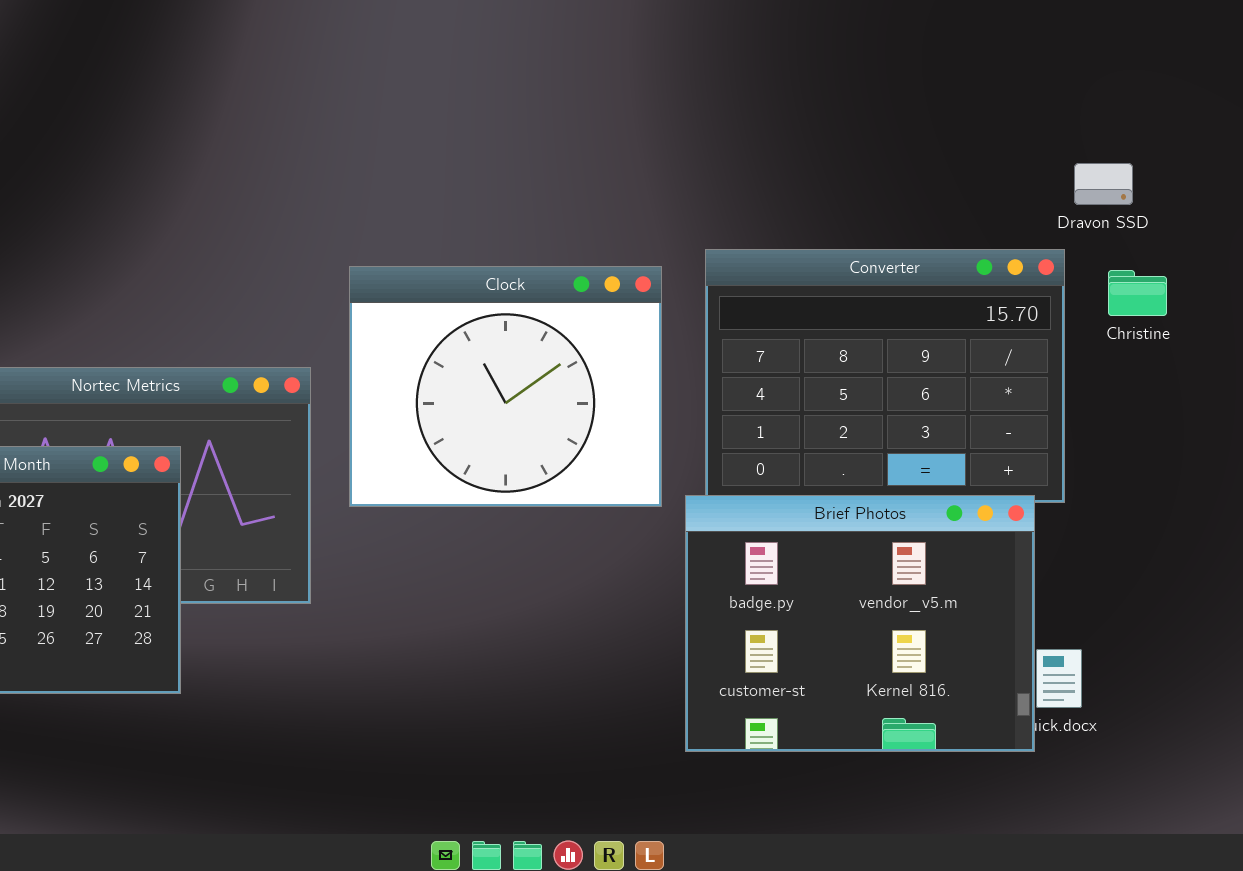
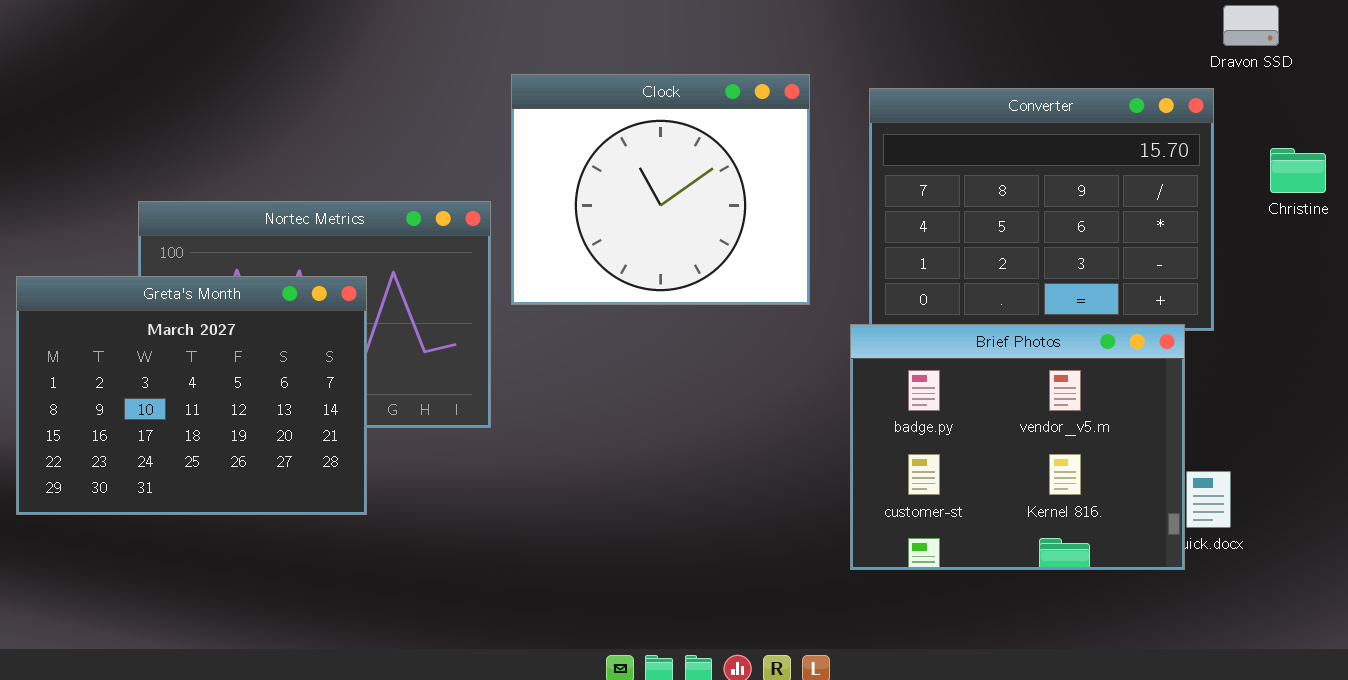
Clock: [349,266,662,507] -> [511,74,810,305], moved
Christine: [1108,270,1167,316] -> [1270,148,1326,193], moved

